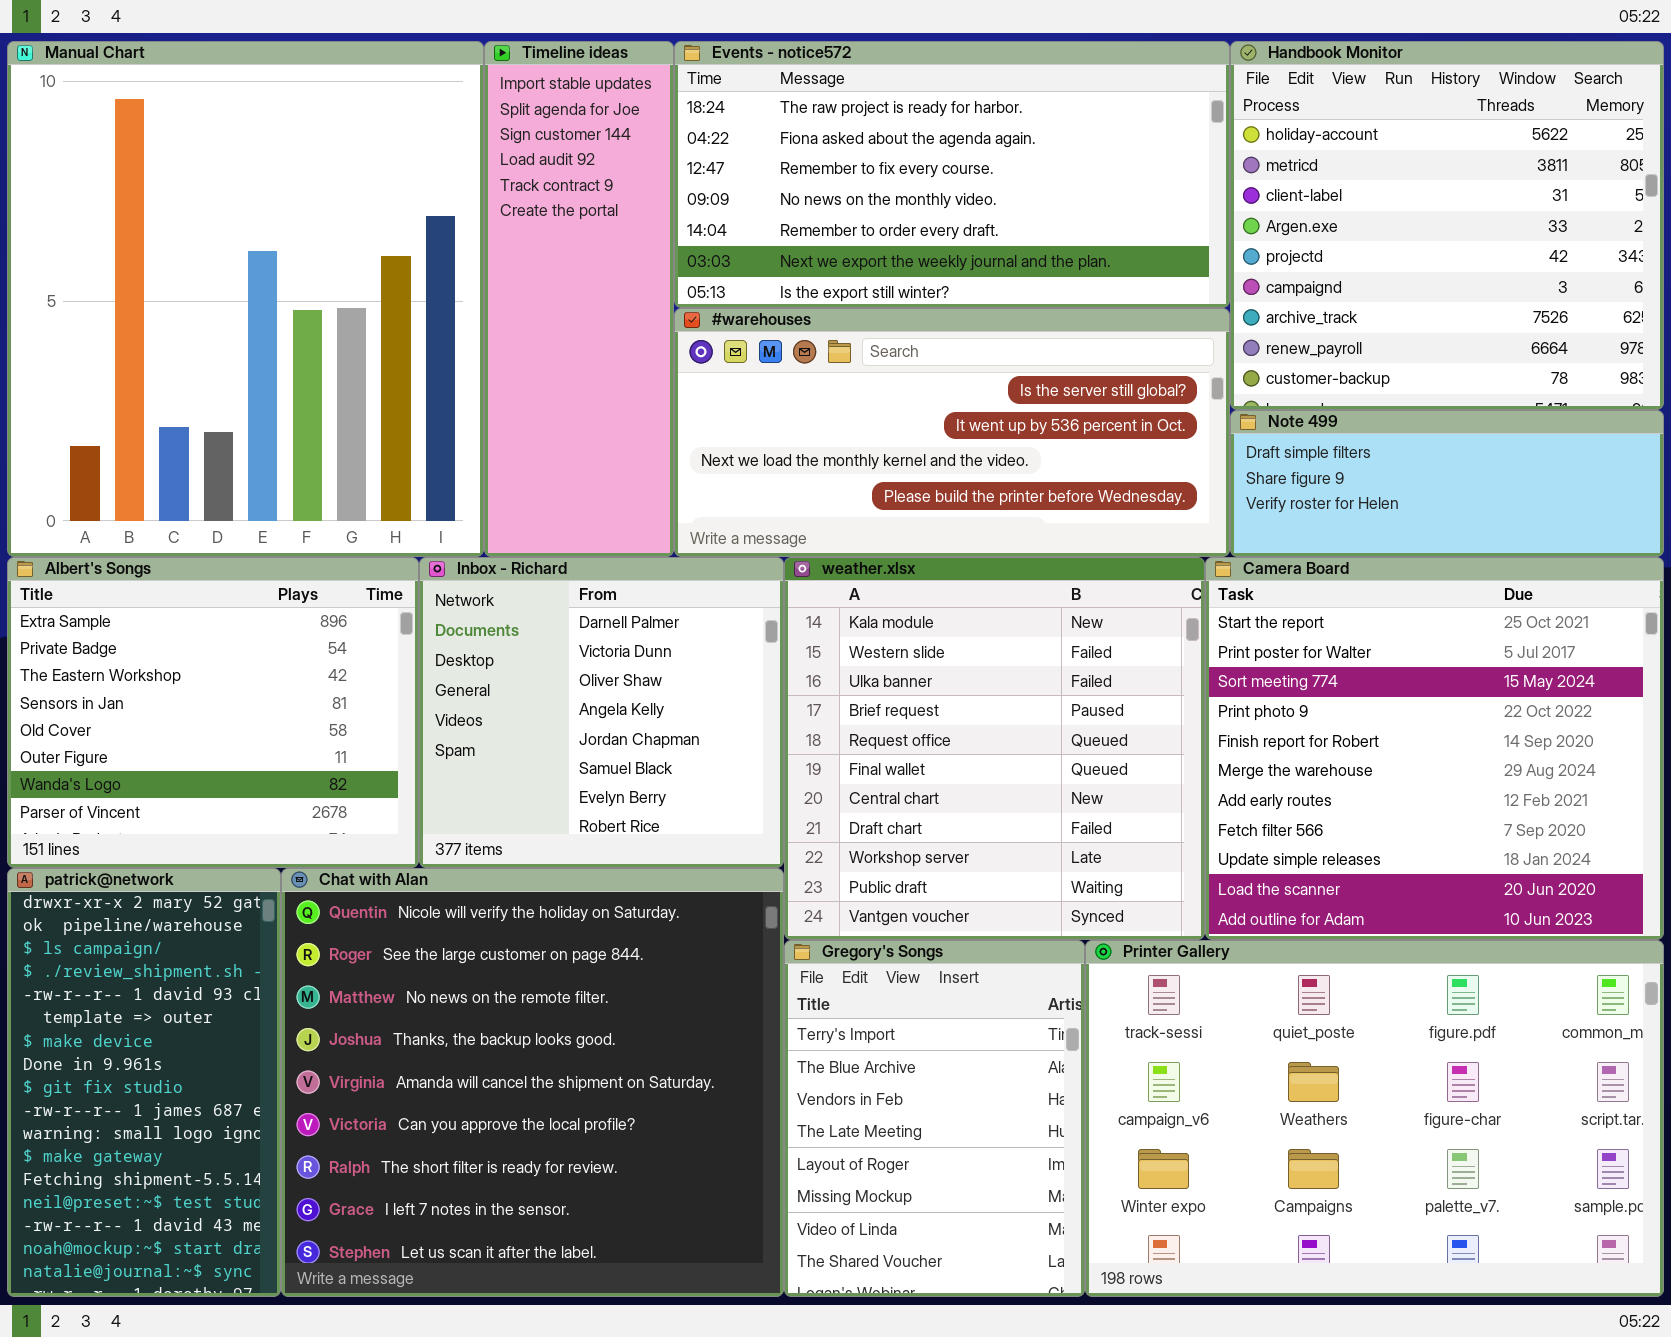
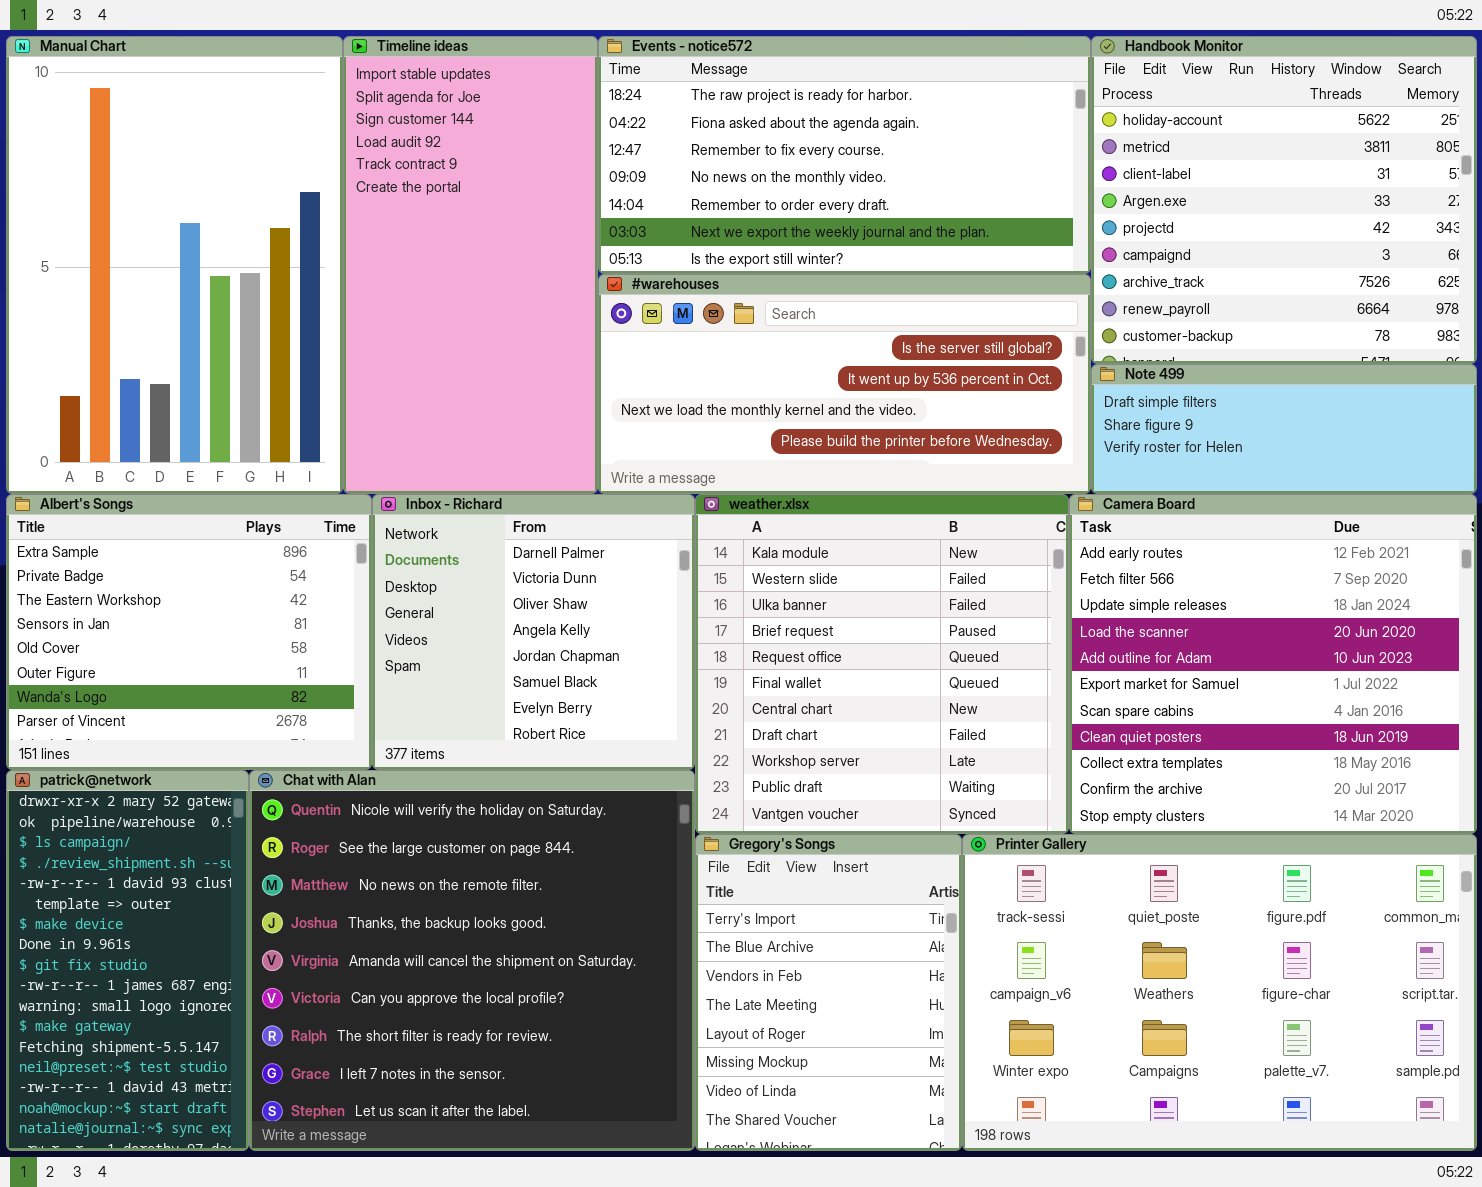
Manual Chart: [7,41,484,557] -> [6,36,343,494], resized
Timeline ideas: [484,41,674,557] -> [343,36,598,494], resized
Camera Board: [1205,557,1664,940] -> [1069,494,1477,834], scrolled down 6 rows

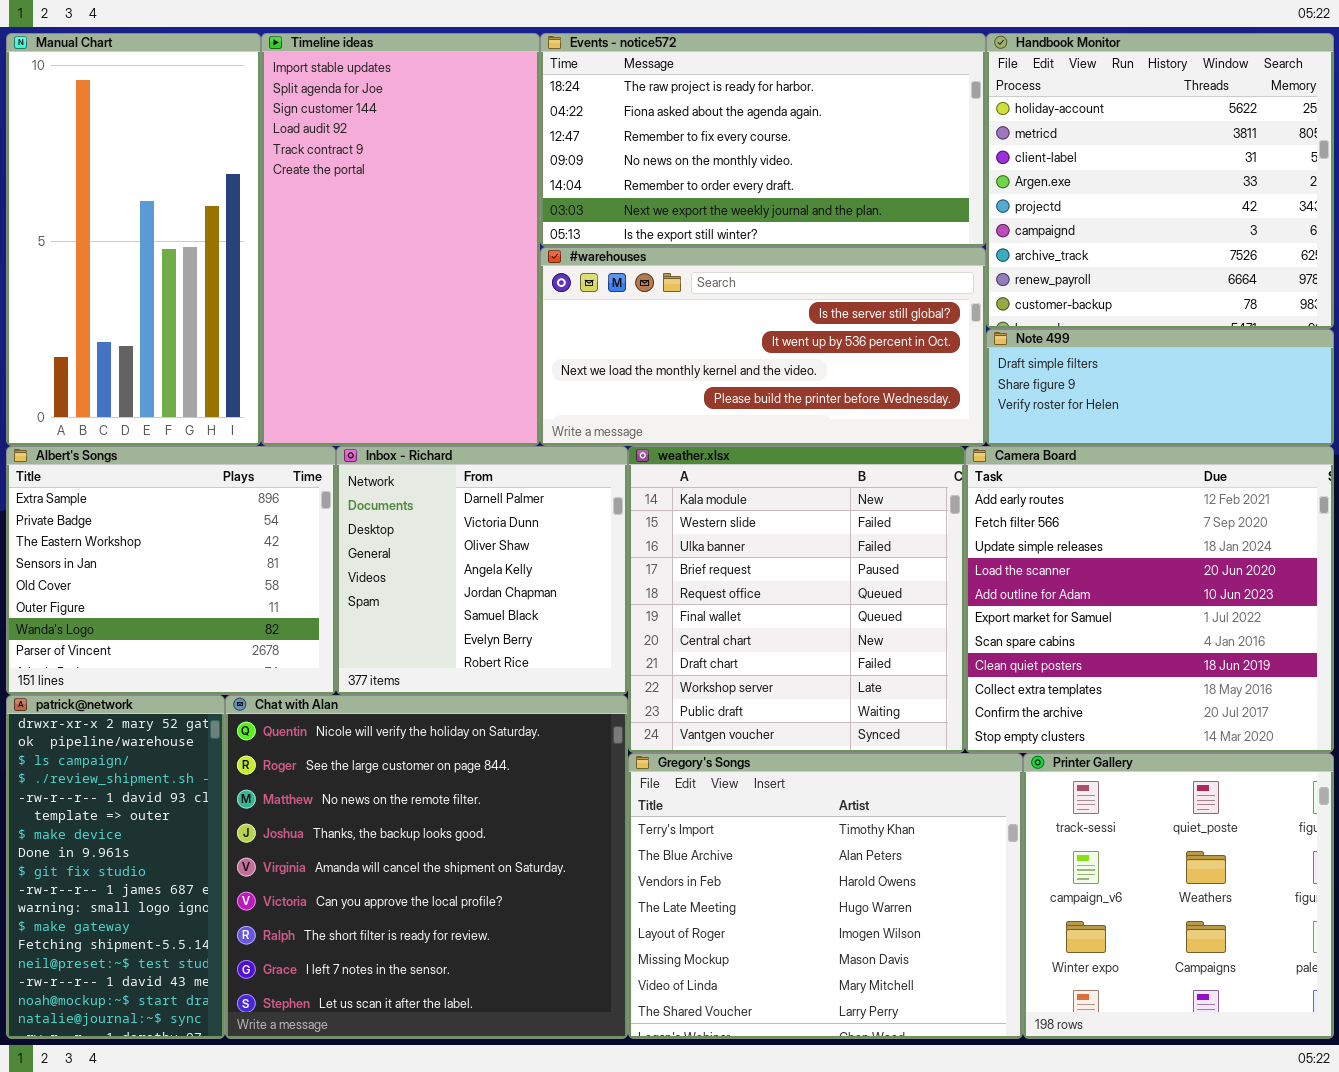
Manual Chart: [6,36,343,494] -> [6,33,261,446], resized
Timeline ideas: [343,36,598,494] -> [261,33,540,446], resized
Gregory's Songs: [695,834,962,1151] -> [628,753,1023,1039], resized
Printer Gallery: [962,834,1477,1151] -> [1023,753,1334,1039], resized

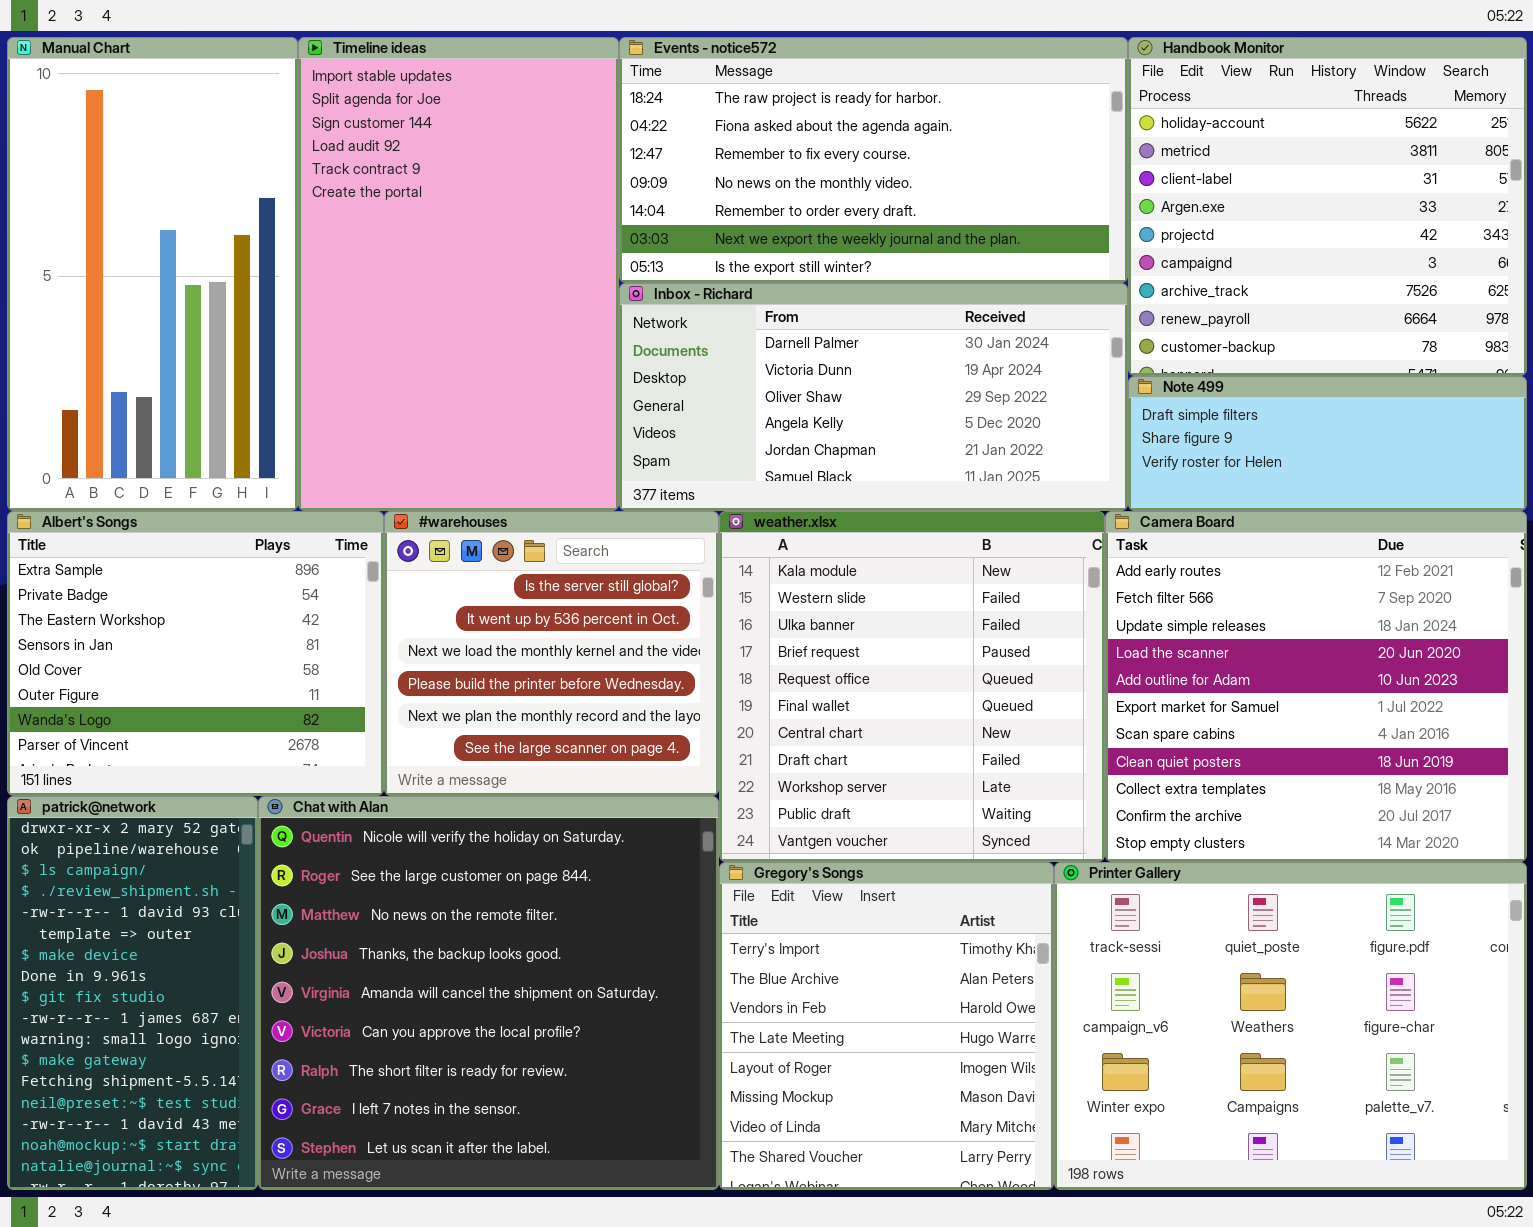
#warehouses: [540,247,986,446] -> [384,511,719,796], moved, resized
Inbox - Richard: [336,446,628,695] -> [619,283,1128,511], moved, resized
Gregory's Songs: [628,753,1023,1039] -> [719,862,1054,1190], resized
Printer Gallery: [1023,753,1334,1039] -> [1054,862,1527,1190], resized

